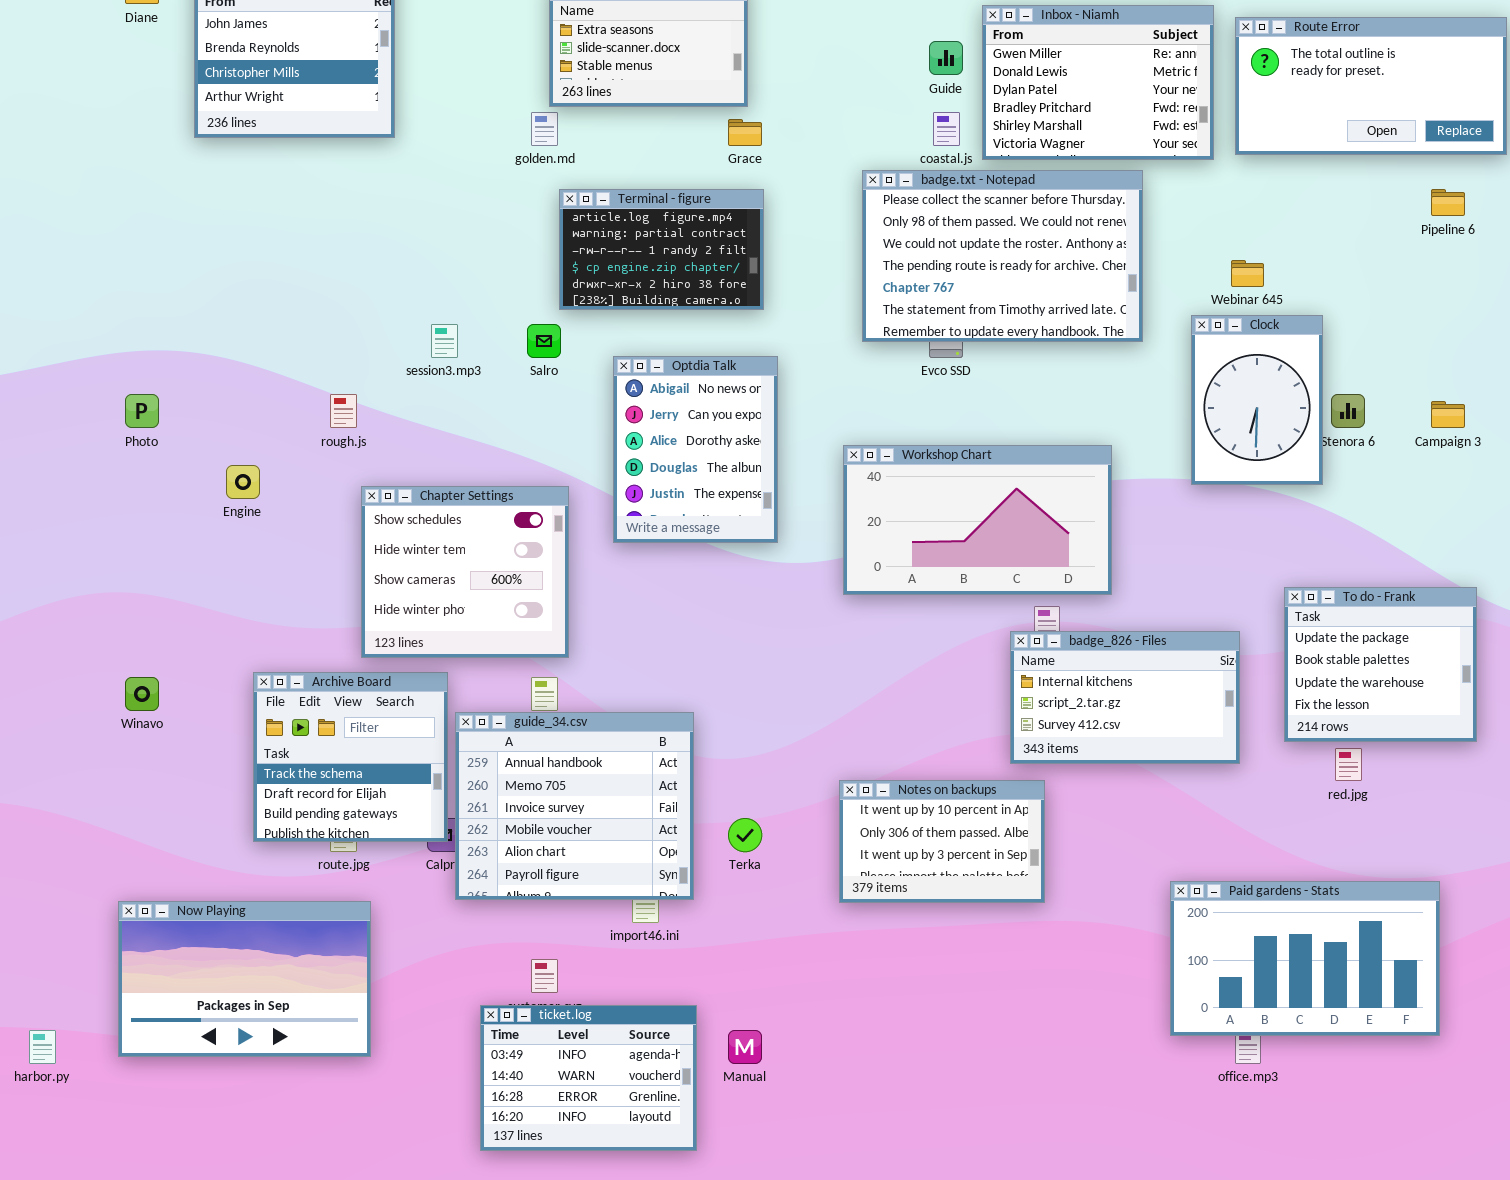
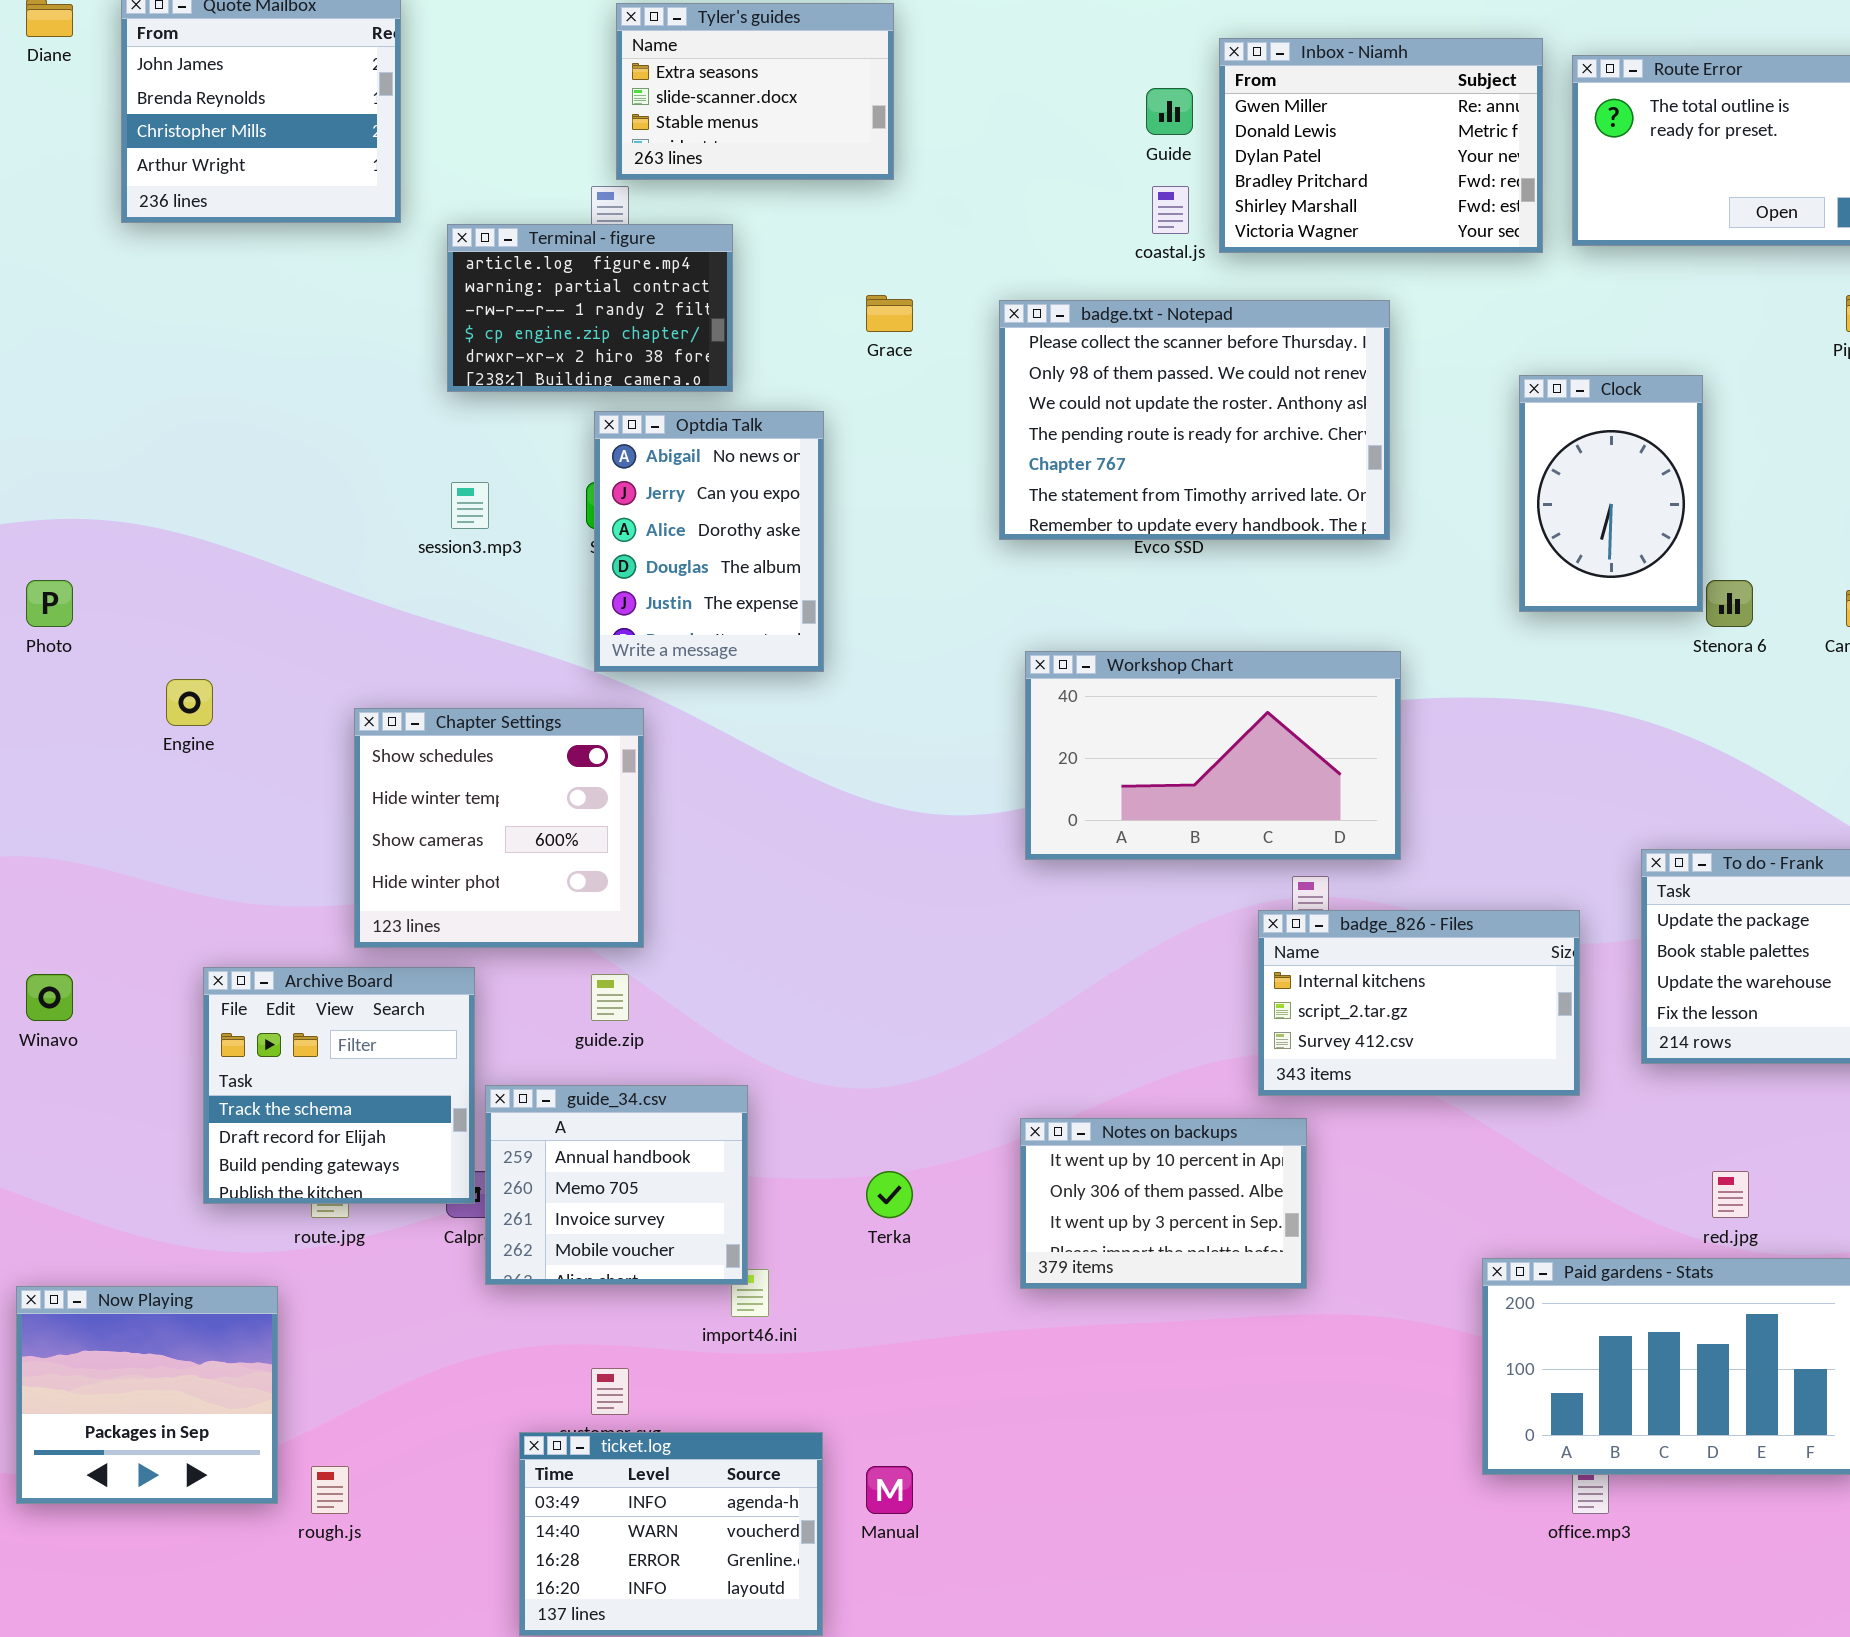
Grace: [728,119,762,146] -> [866,295,913,332], moved
badge.txt - Notepad: [862,170,1143,342] -> [999,300,1390,540], moved
Terminal - figure: [559,189,764,310] -> [447,224,733,392], moved
Clock: [1191,315,1323,485] -> [1519,375,1703,612], moved
Optdia Talk: [613,356,778,543] -> [594,411,824,672], moved
rough.js: [330,394,357,428] -> [311,1466,349,1514], moved
guide_34.csv: [455,712,694,900] -> [485,1085,748,1285], resized
red.jpg: [1335,748,1362,781] -> [1712,1171,1749,1218], moved
Now Playing: [118,901,371,1057] -> [16,1286,278,1504], resized

